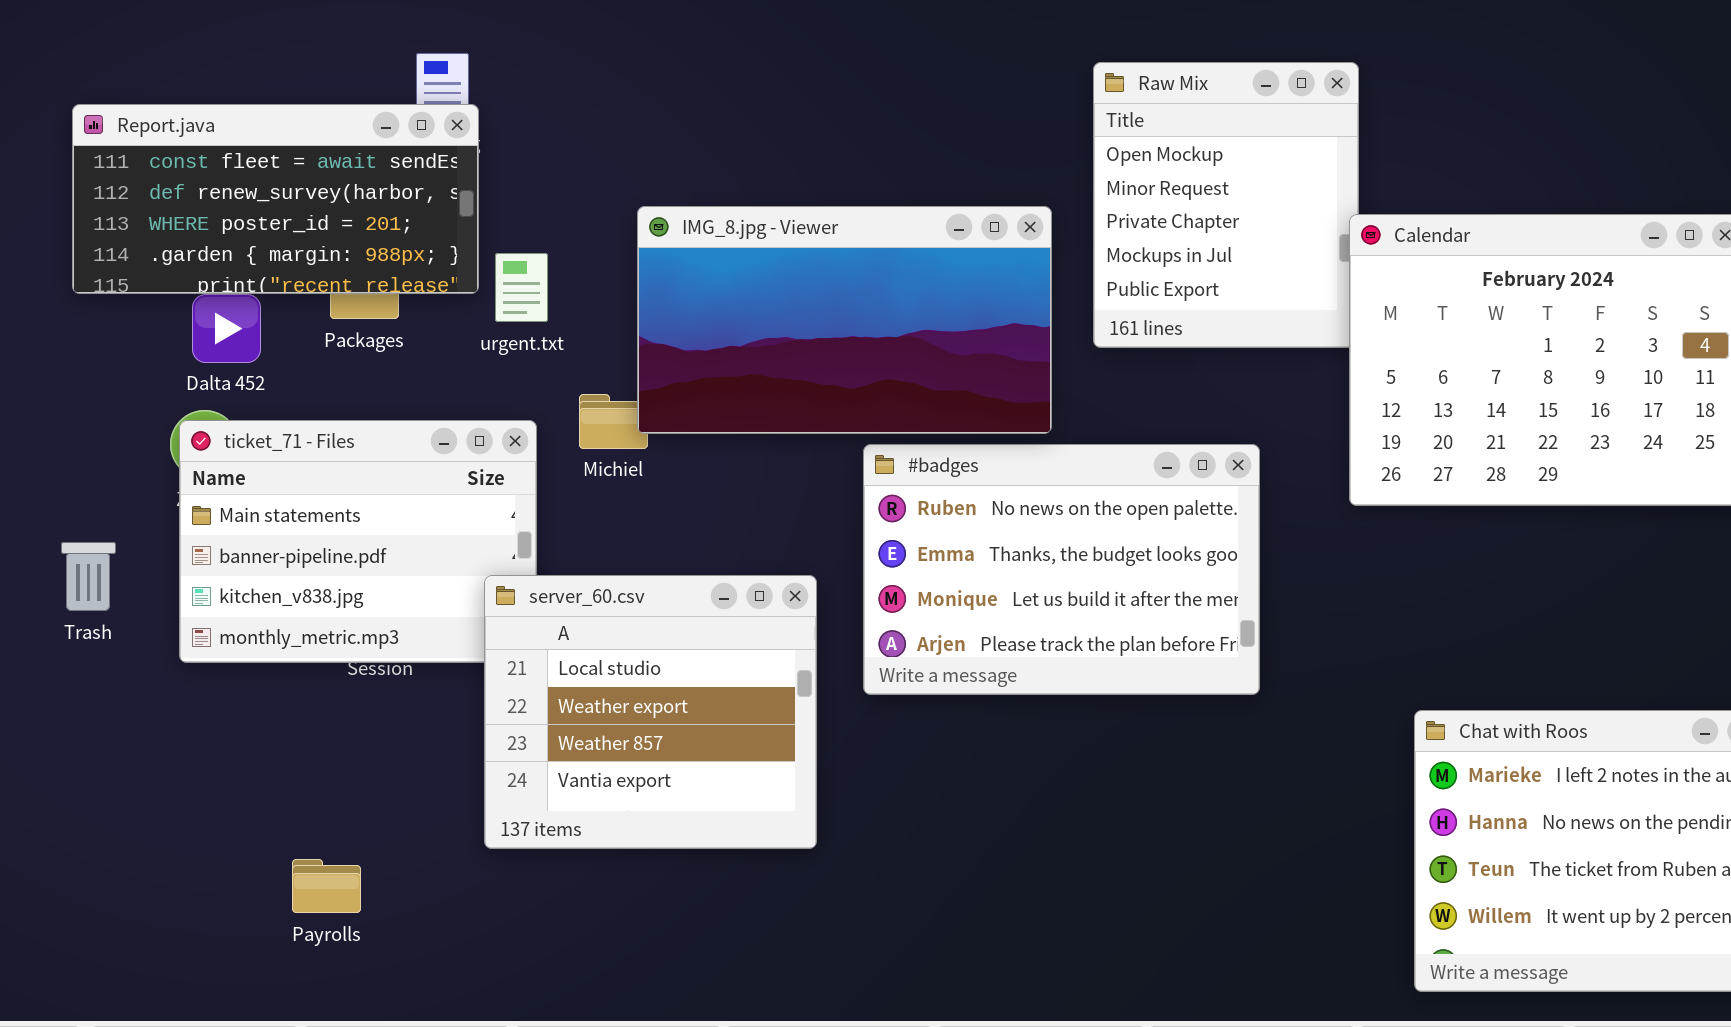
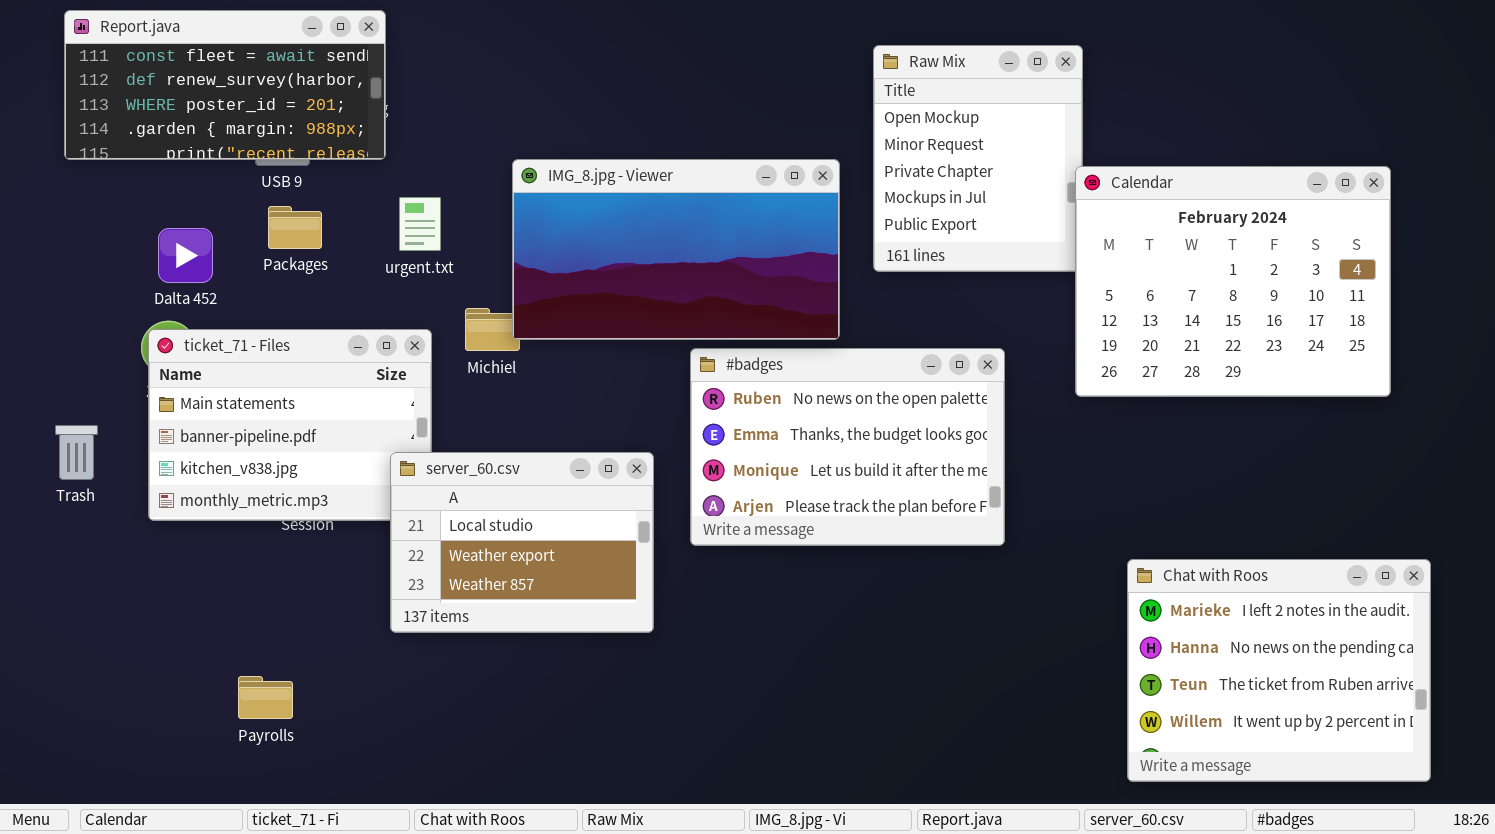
Report.java: [72,104,479,294] -> [64,10,386,160], moved
server_60.csv: [484,575,817,849] -> [390,452,654,633], resized

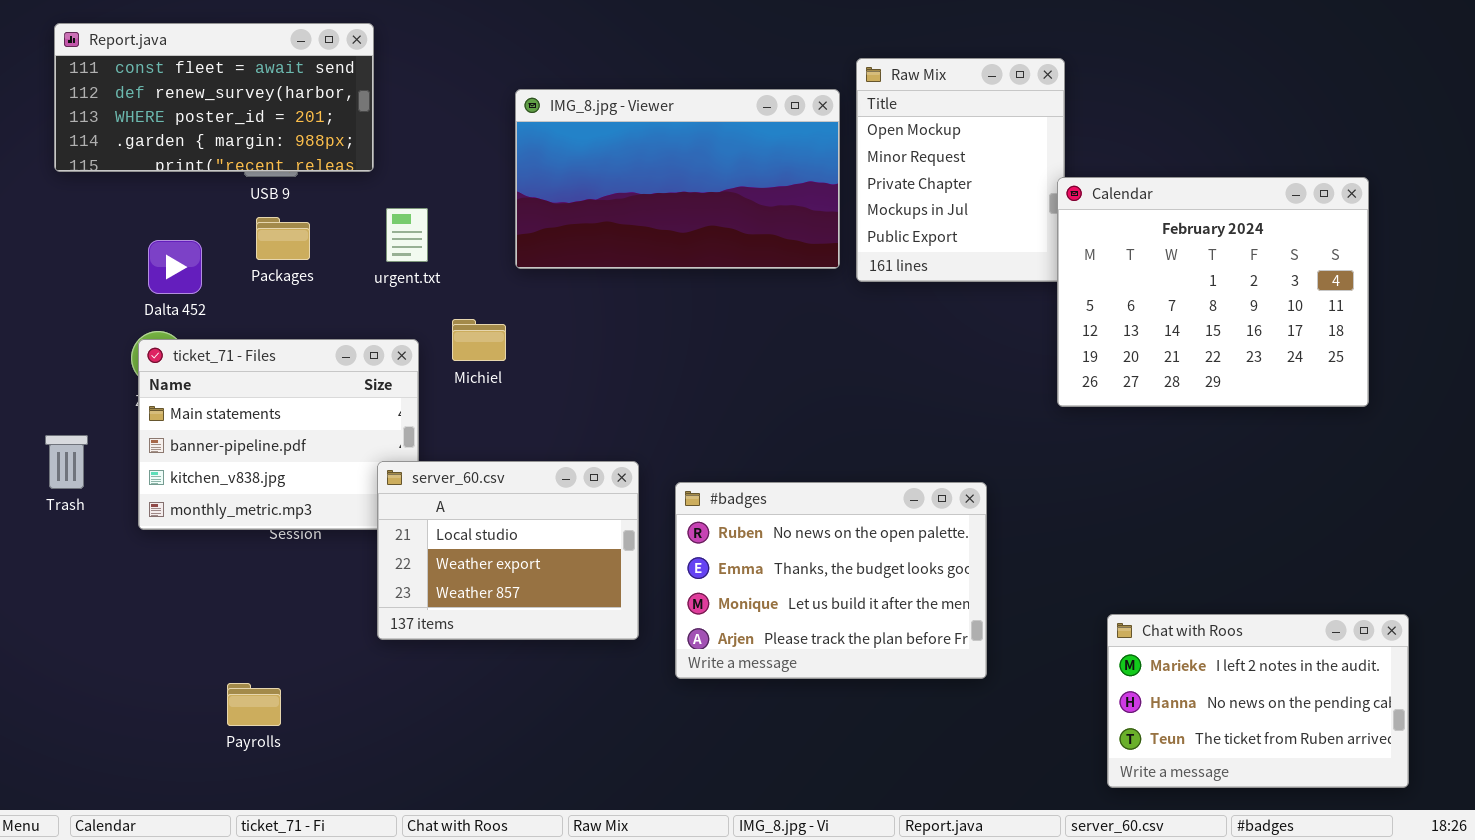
IMG_8.jpg - Viewer: [512,159,840,340] -> [515,89,840,269], moved
#badges: [690,348,1005,546] -> [675,482,987,679], moved
Chat with Roos: [1127,559,1431,782] -> [1107,614,1409,788], resized

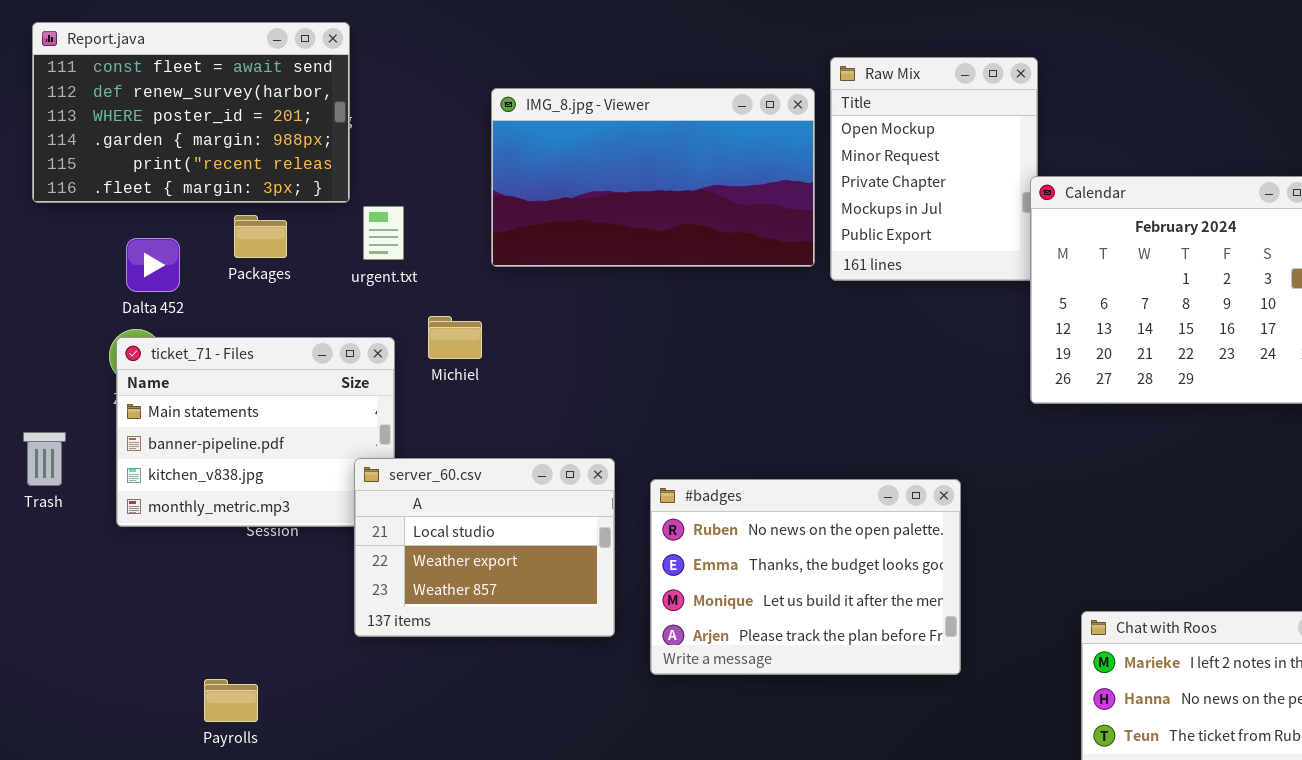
Report.java: [54,23,374,172] -> [32,22,350,203], resized

